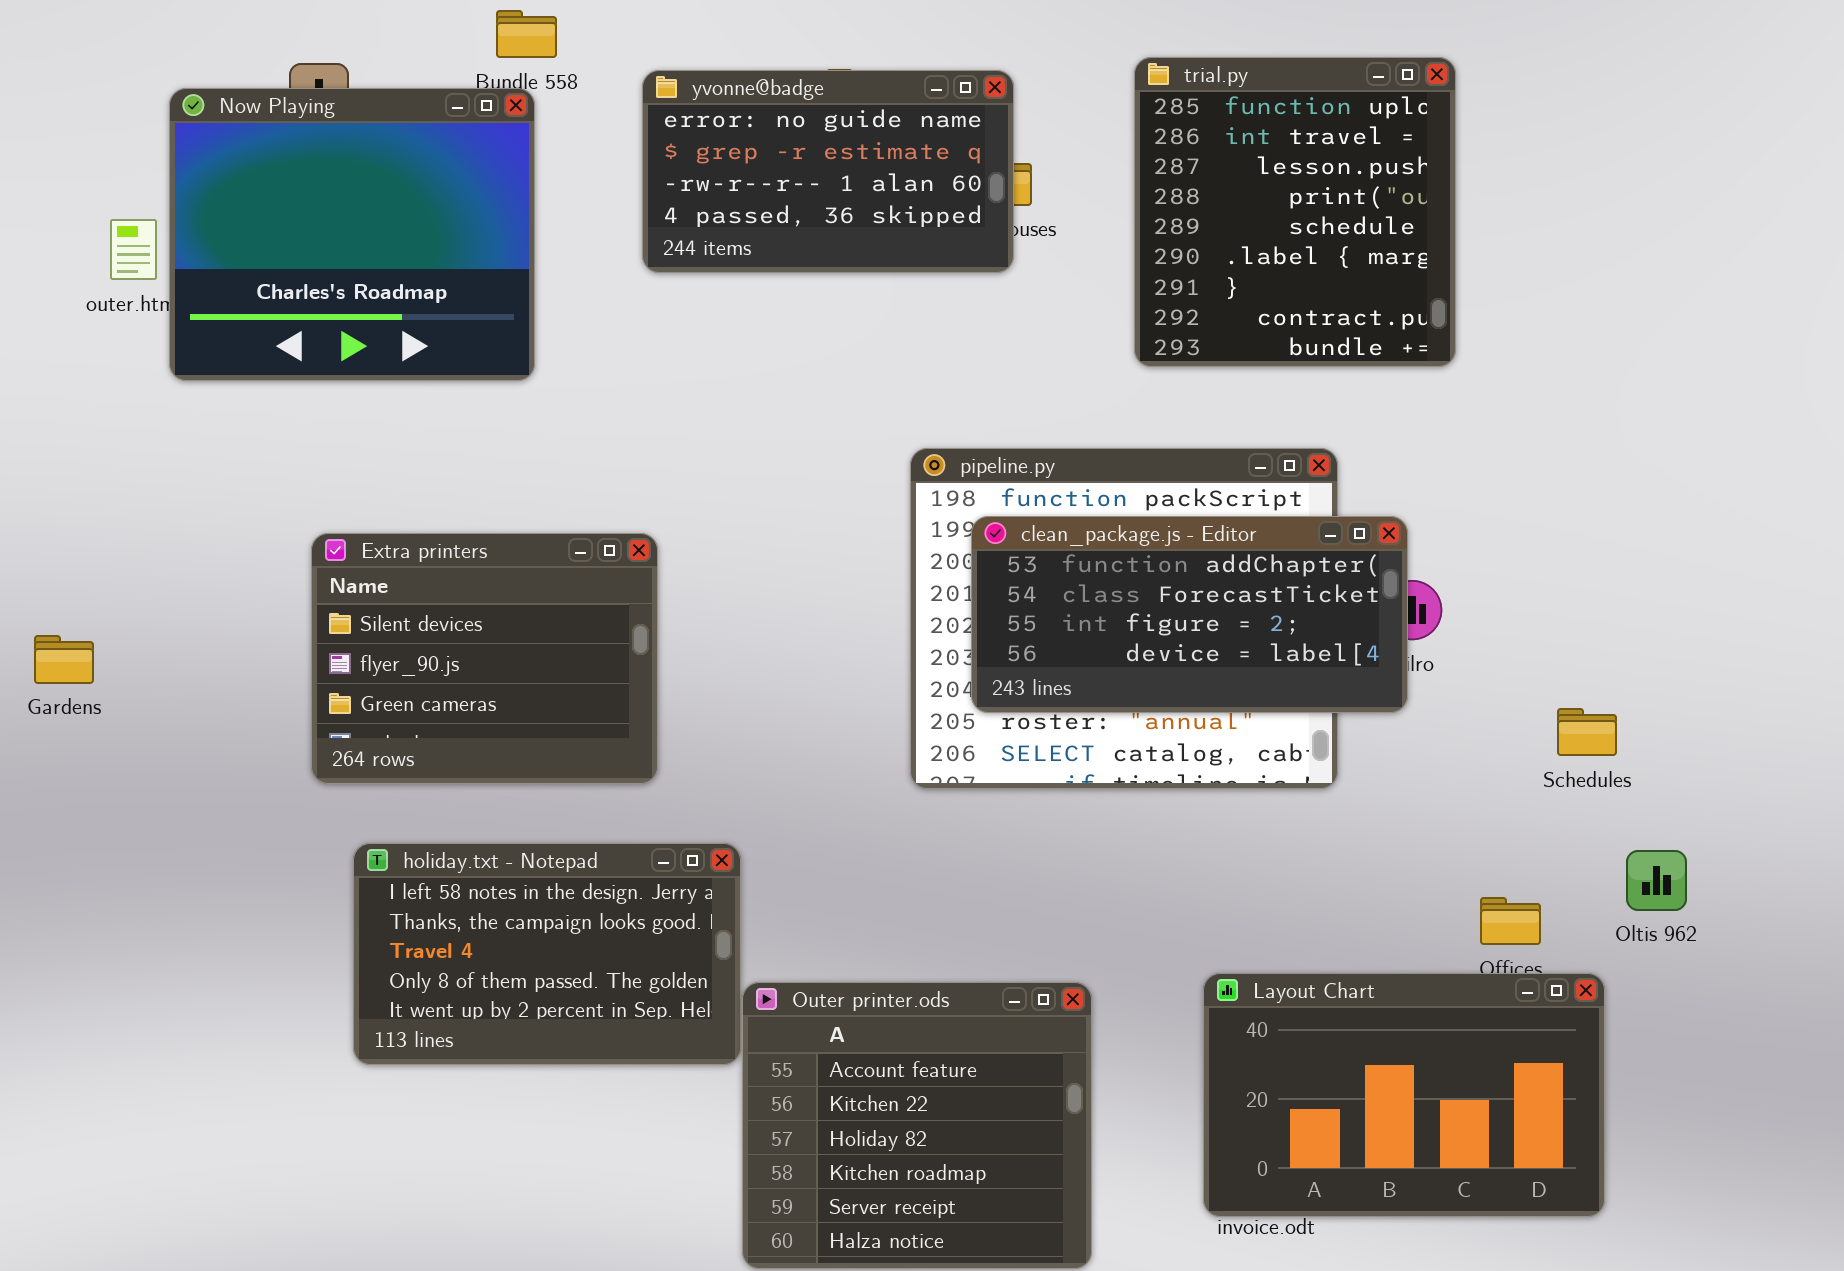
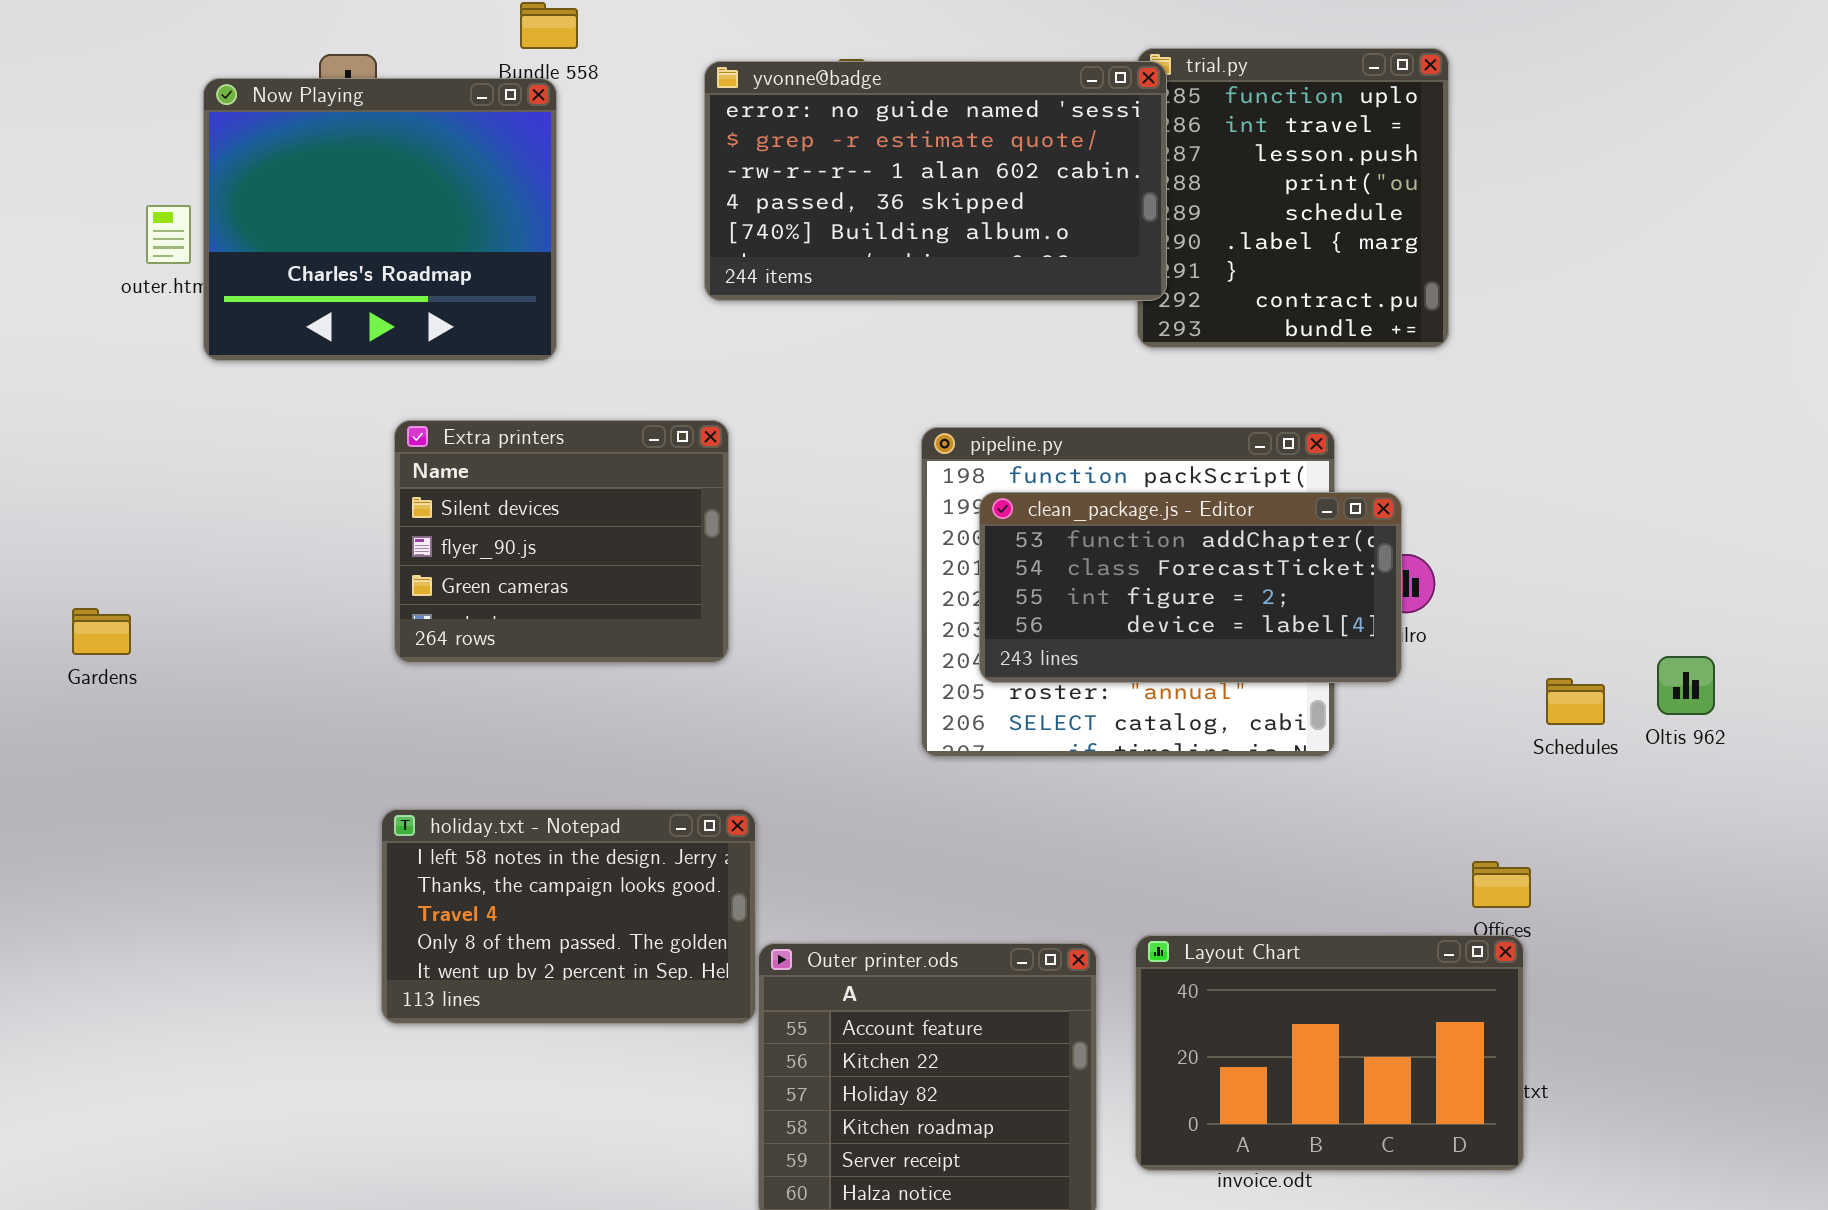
yvonne@badge: [642,70,1014,273] -> [704,61,1167,301], moved, resized
Extra printers: [311,533,658,784] -> [394,420,729,663], moved
Oltis 962: [1626,850,1687,911] -> [1657,656,1715,715], moved
Layout Chart: [1203,973,1605,1217] -> [1135,935,1524,1171], moved

